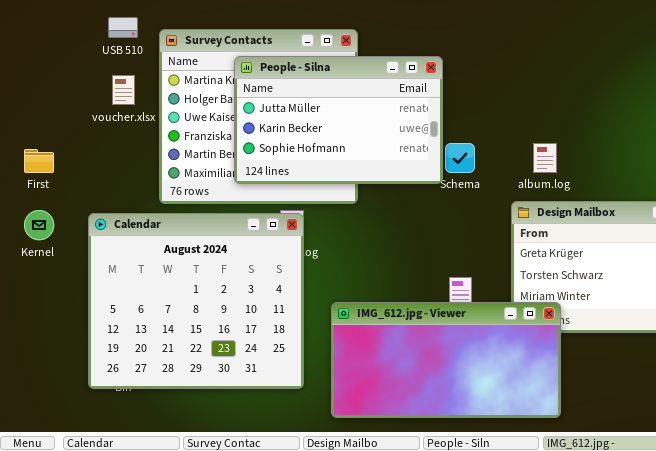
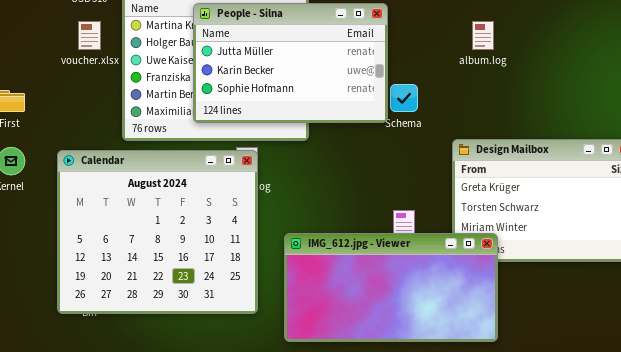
album.log: [533,143,557,173] -> [472,21,494,50], moved

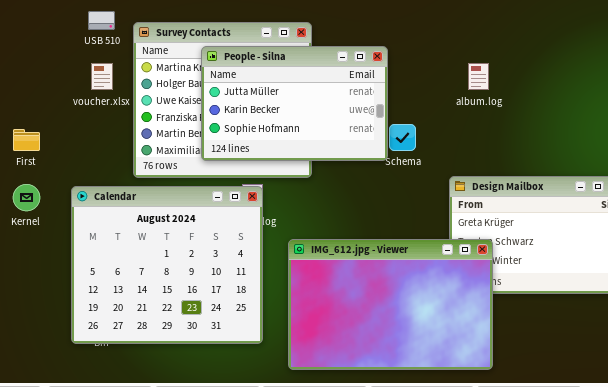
IMG_612.jpg - Viewer: [284,233,498,342] -> [288,239,493,370], resized

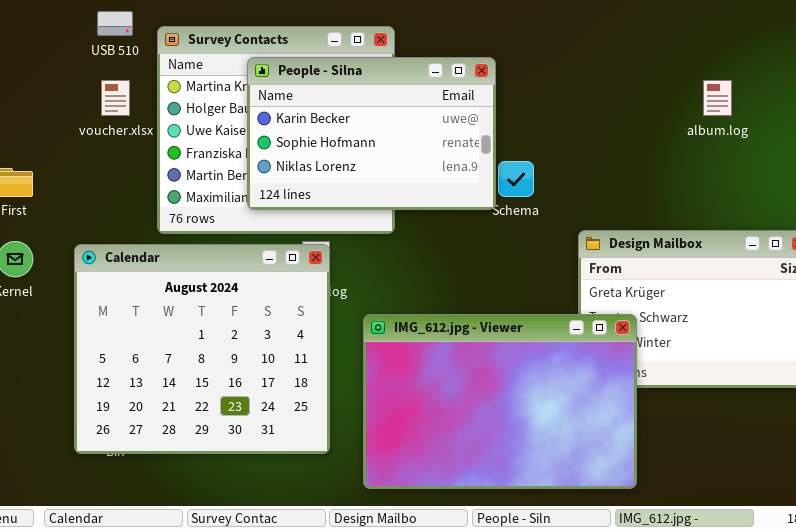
People - Silna: [201,46,388,161] -> [247,57,496,210], scrolled down 1 row
album.log: [468,63,489,90] -> [703,80,732,116], moved

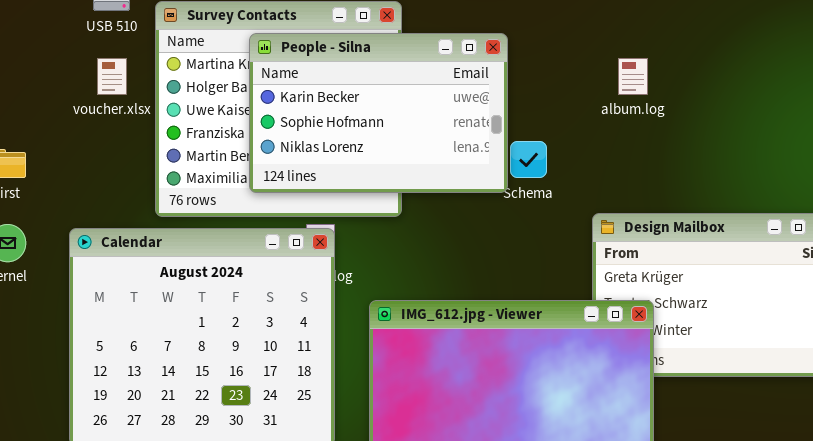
album.log: [703,80,732,116] -> [618,58,648,95], moved

